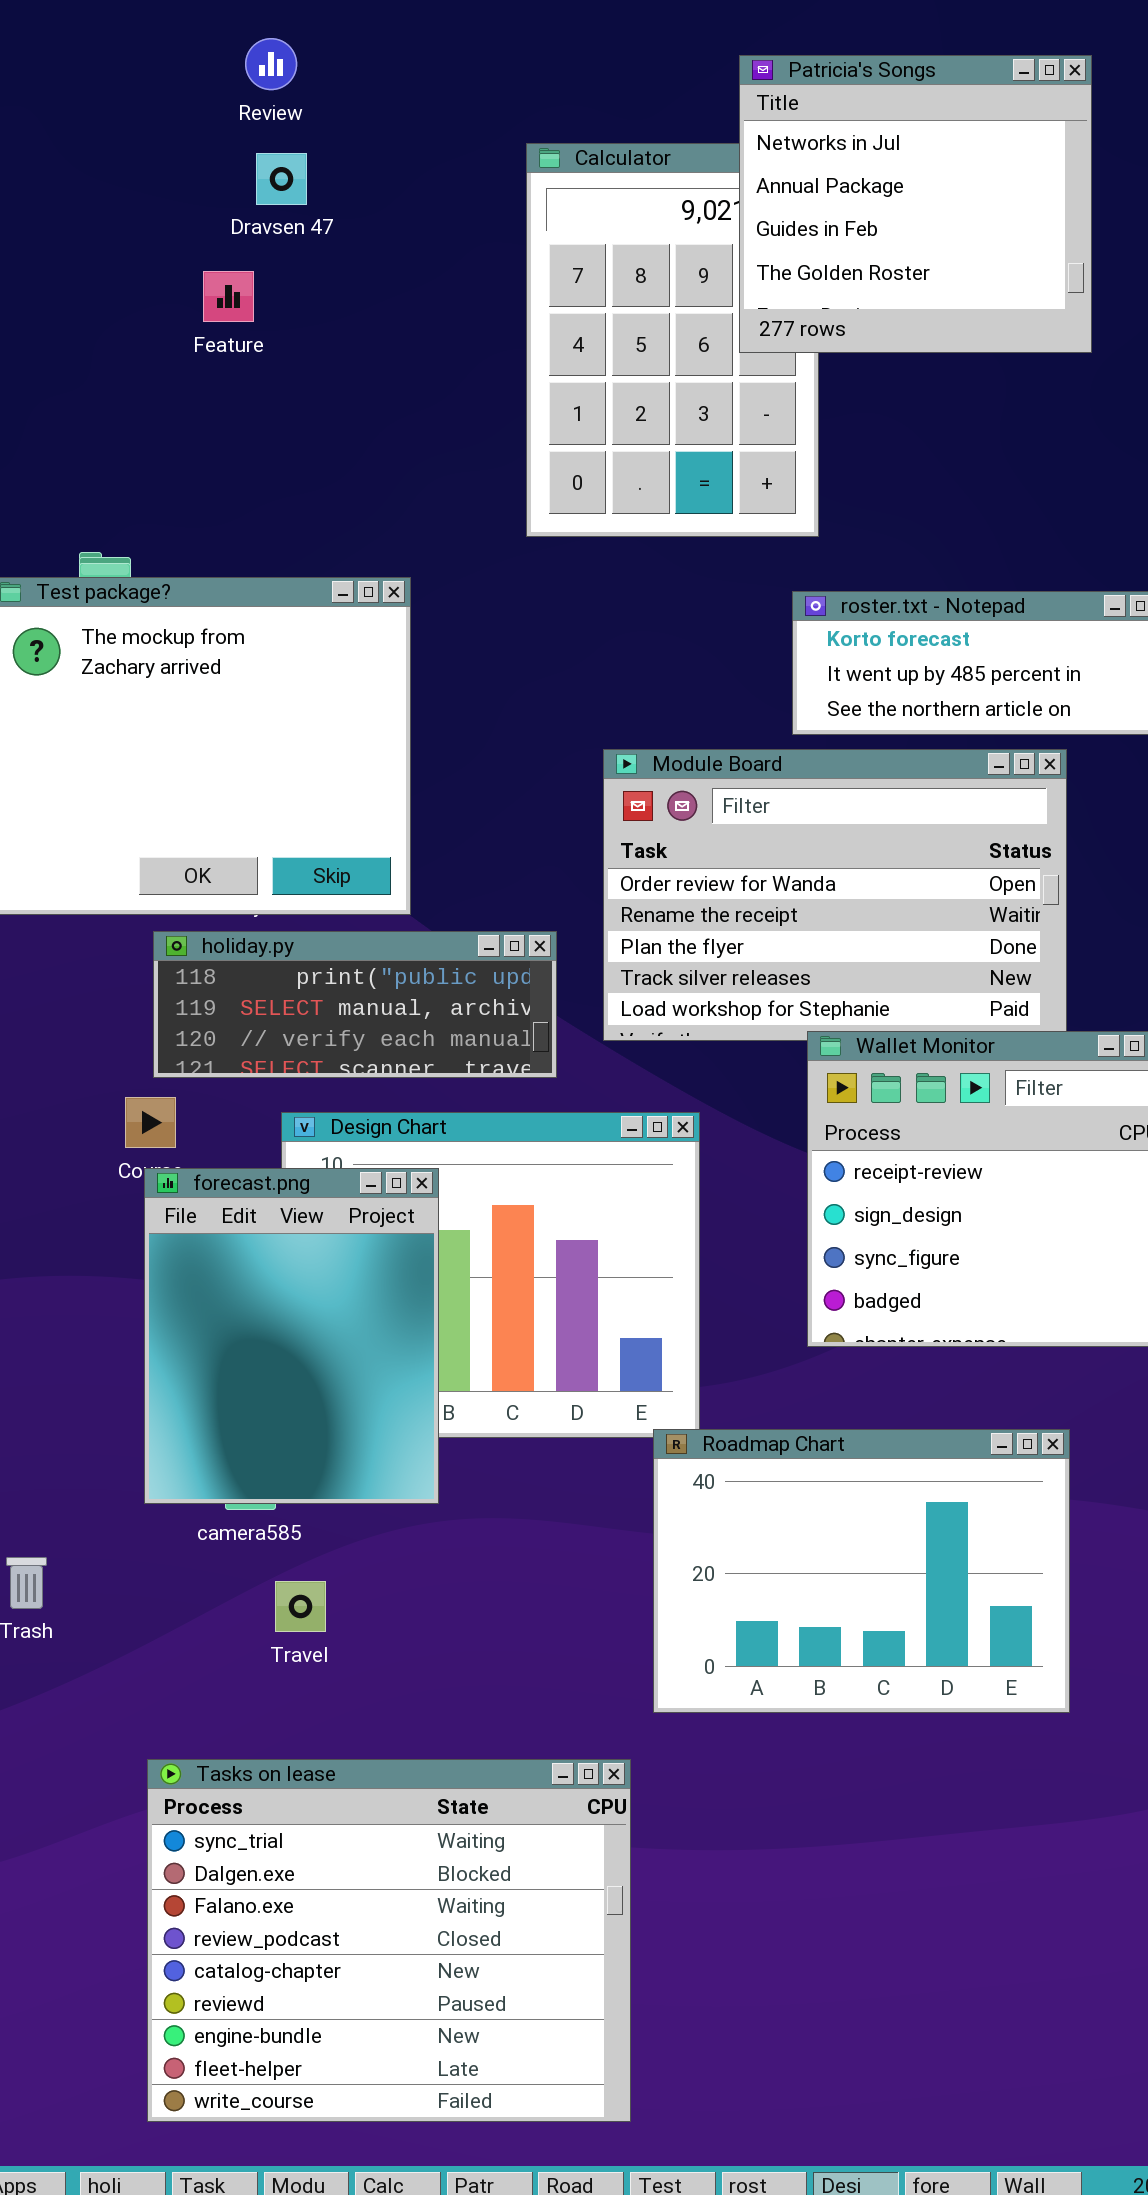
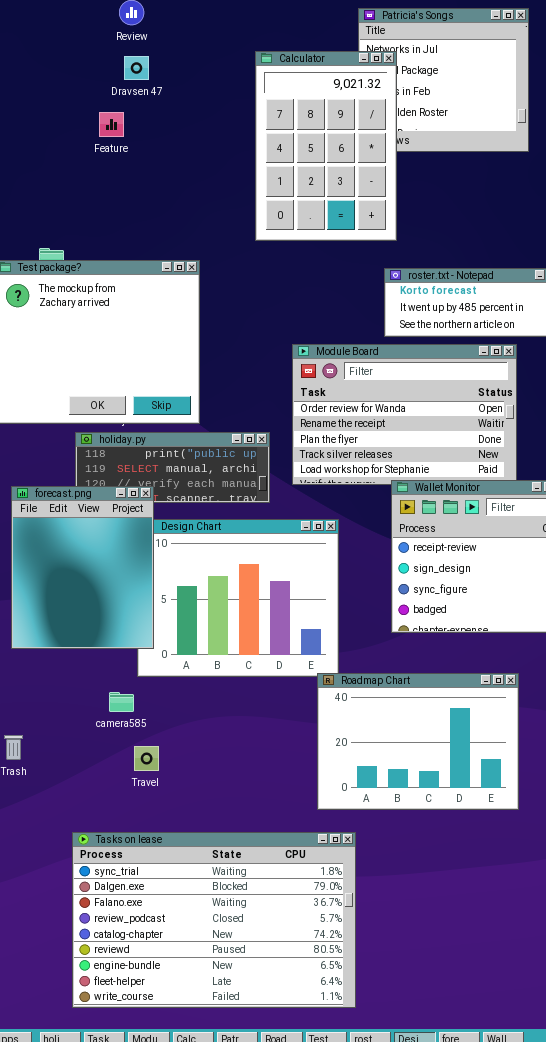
Calculator: [526,143,819,537] -> [255,51,397,241], raised
forecast.png: [144,1168,439,1504] -> [11,486,154,649], moved
Tasks on lease: [147,1759,631,2122] -> [72,832,356,1008], resized

